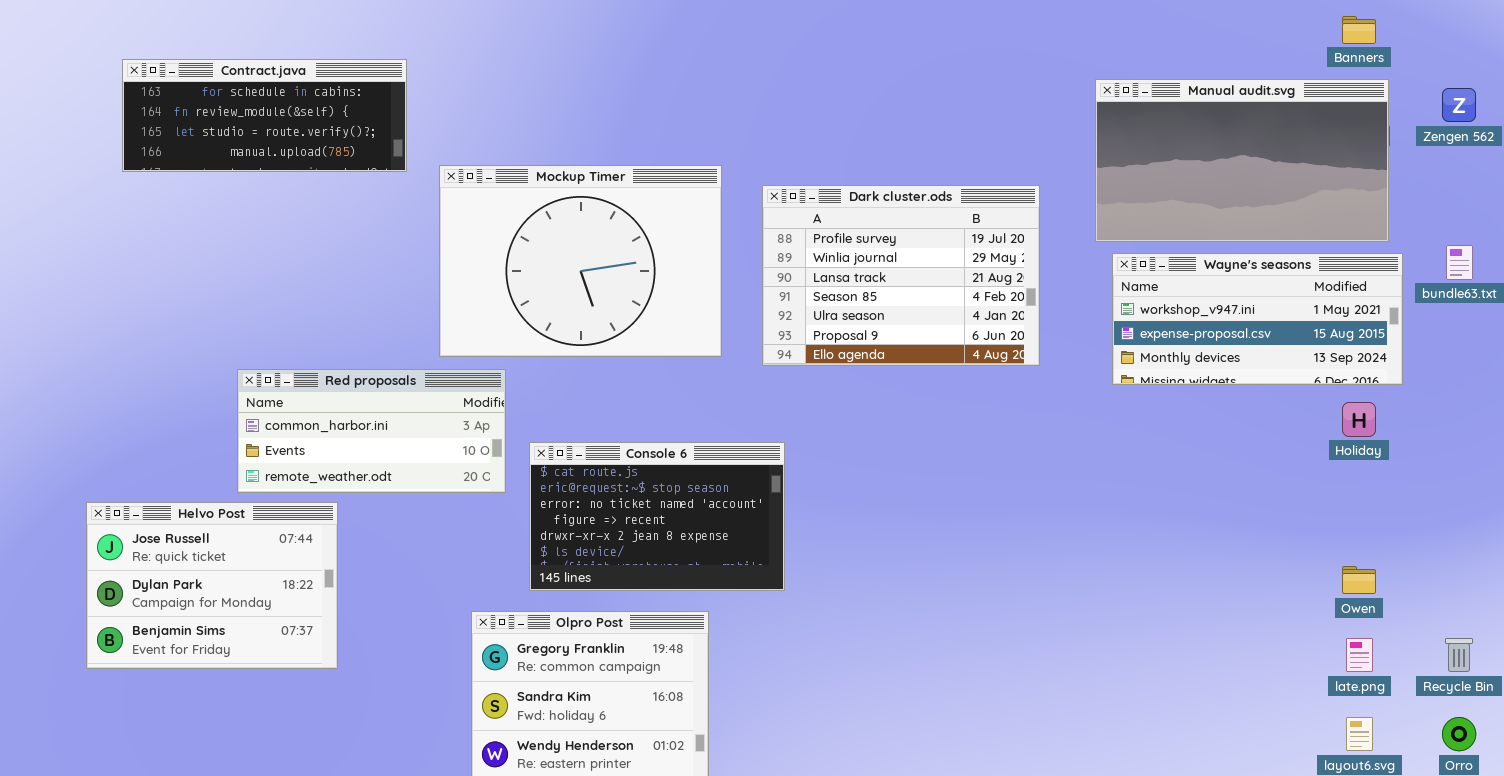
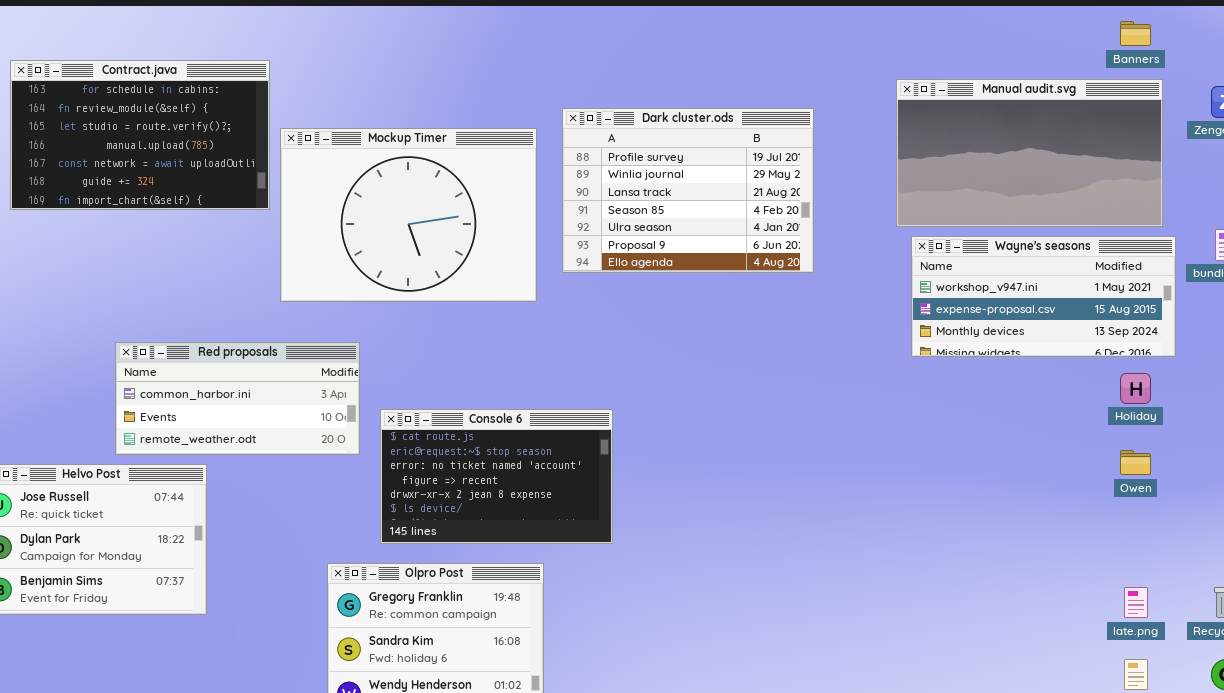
Contract.java: [122,59,407,172] -> [10,60,270,210], resized
Mockup Timer: [439,165,722,357] -> [280,128,537,302], moved
Dark cluster.ods: [762,185,1040,366] -> [562,108,814,273], moved
Owen: [1342,566,1376,594] -> [1120,450,1151,475], moved

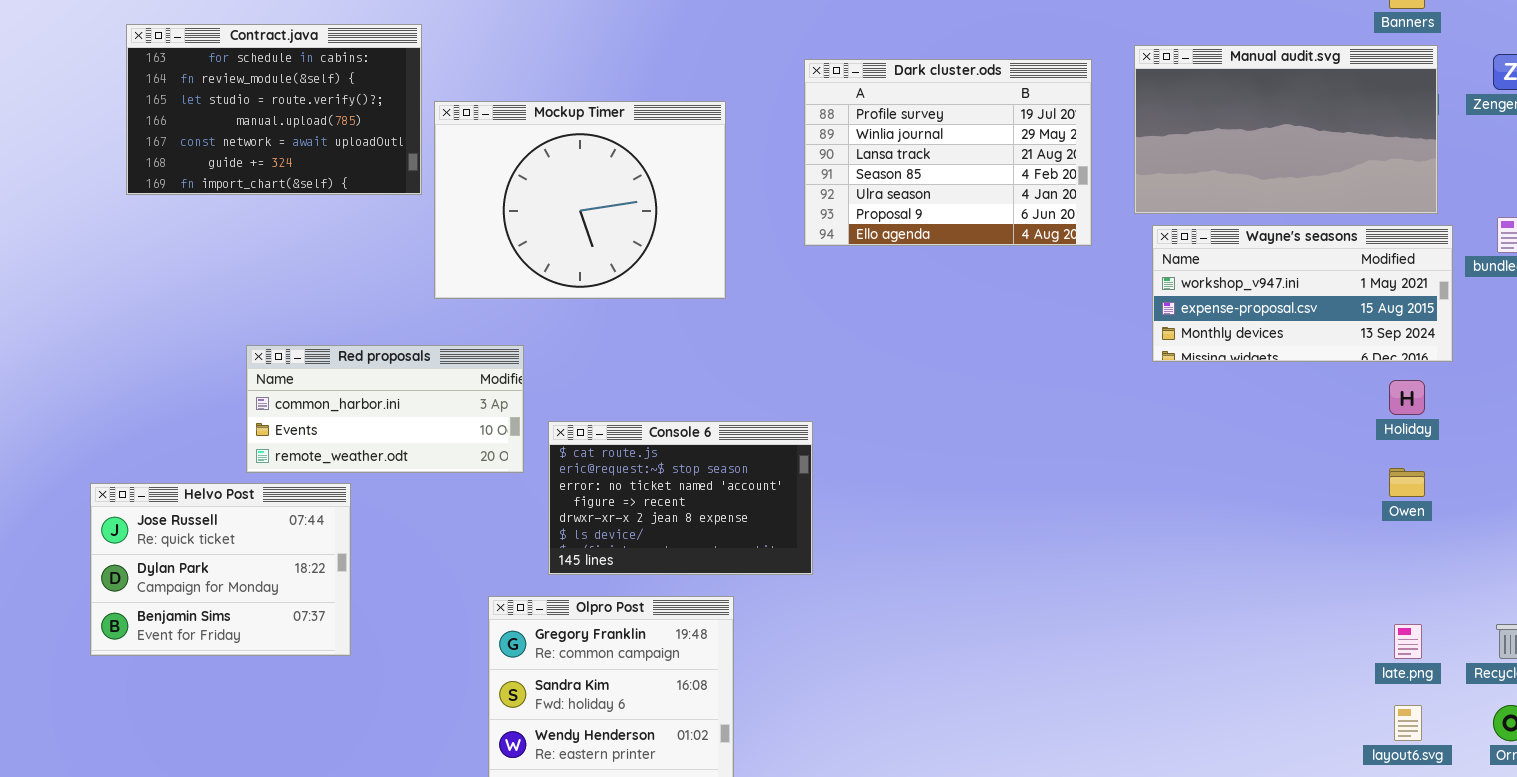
Dark cluster.ods: [562,108,814,273] -> [804,59,1092,246], moved

